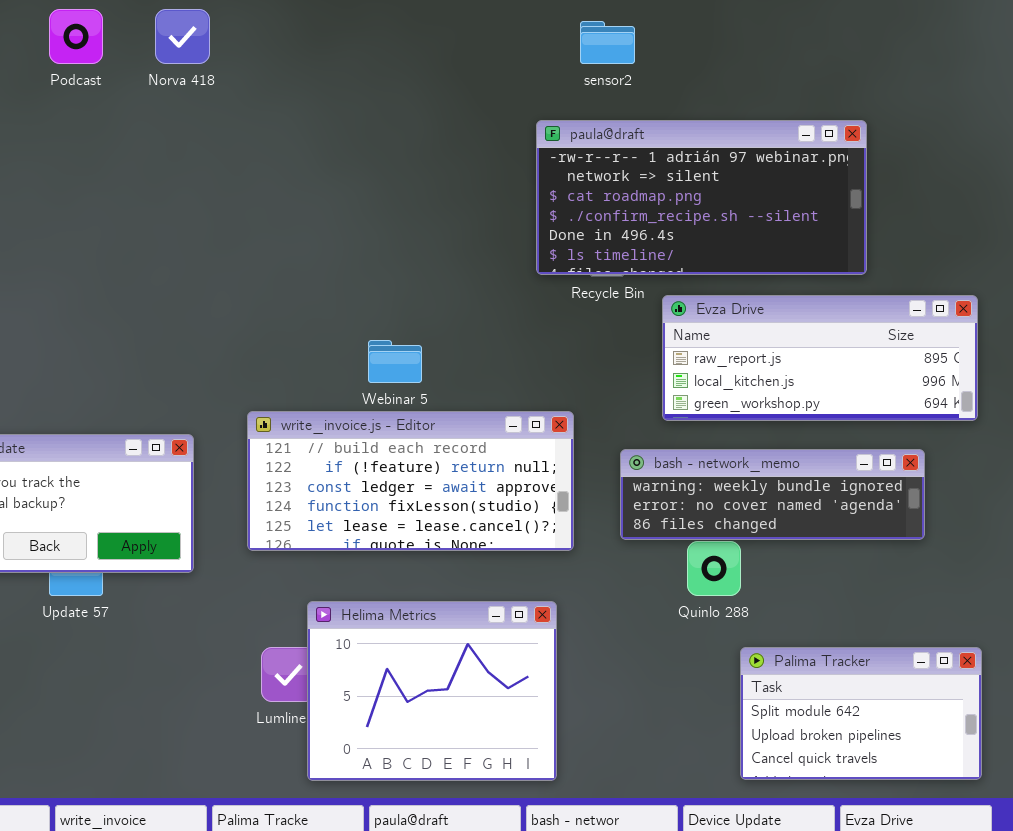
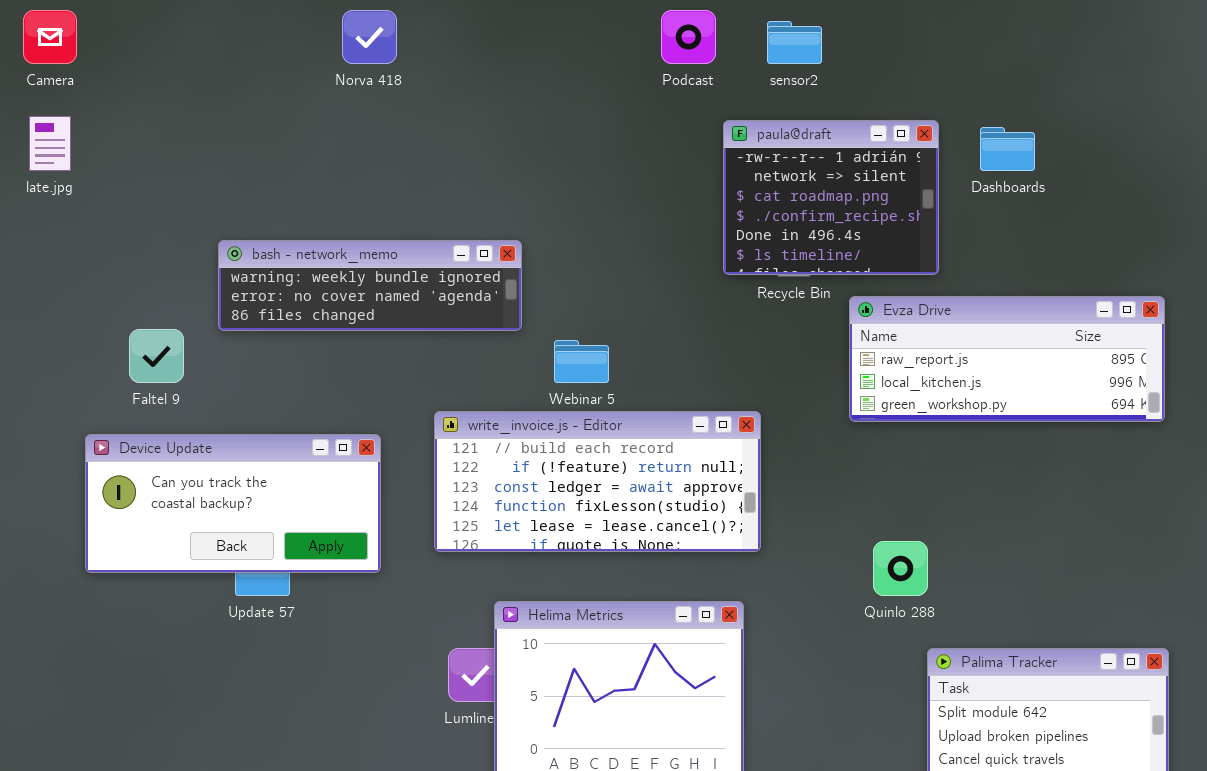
Podcast: [49,9,103,64] -> [661,10,716,64], moved
paula@draft: [536,120,867,275] -> [723,120,939,275], resized
bash - network_memo: [620,449,925,540] -> [218,240,522,331], moved

